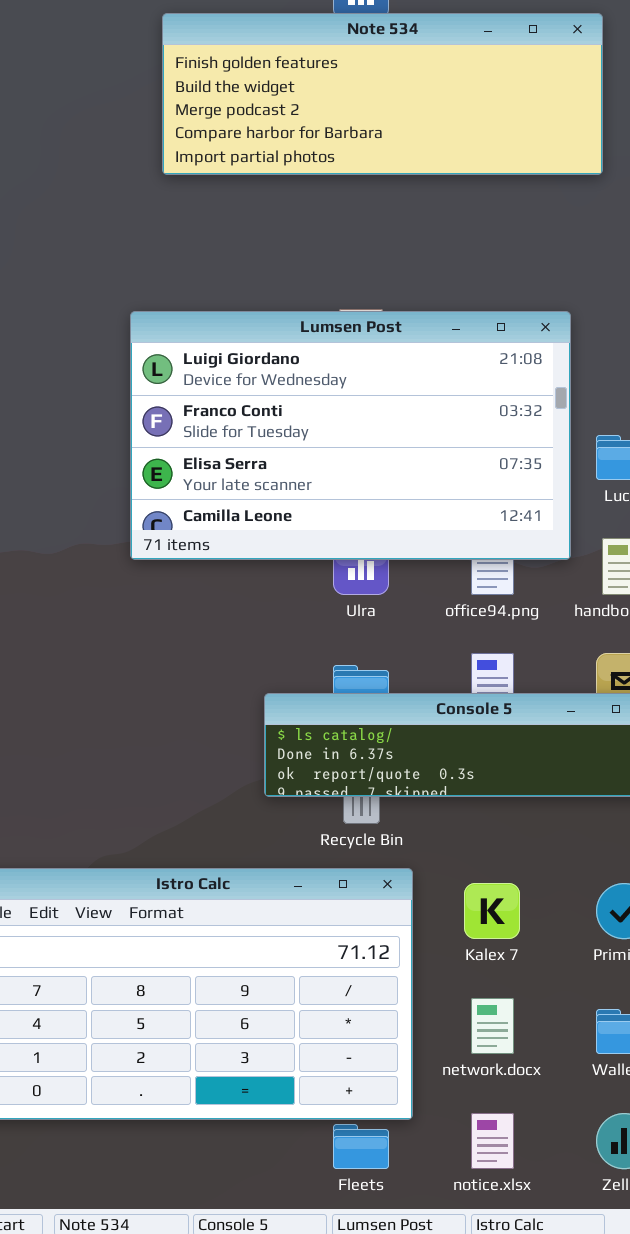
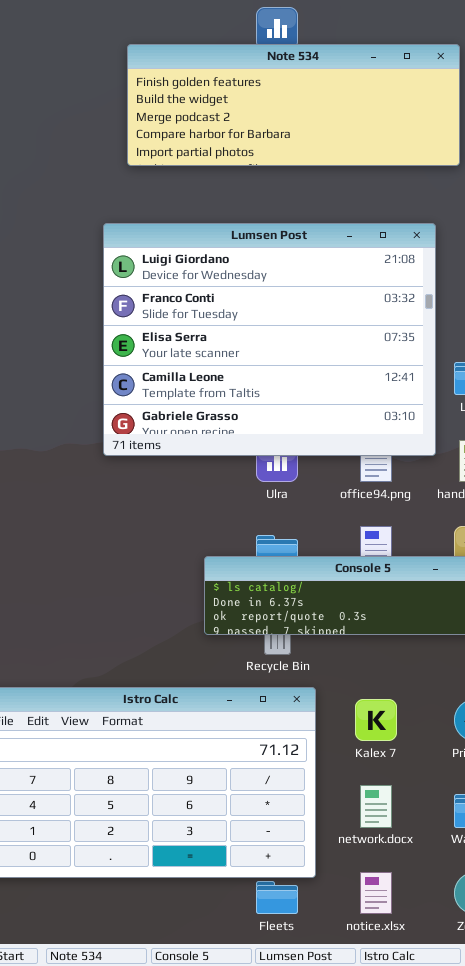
Lumsen Post: [130,311,571,560] -> [103,223,436,456], resized

